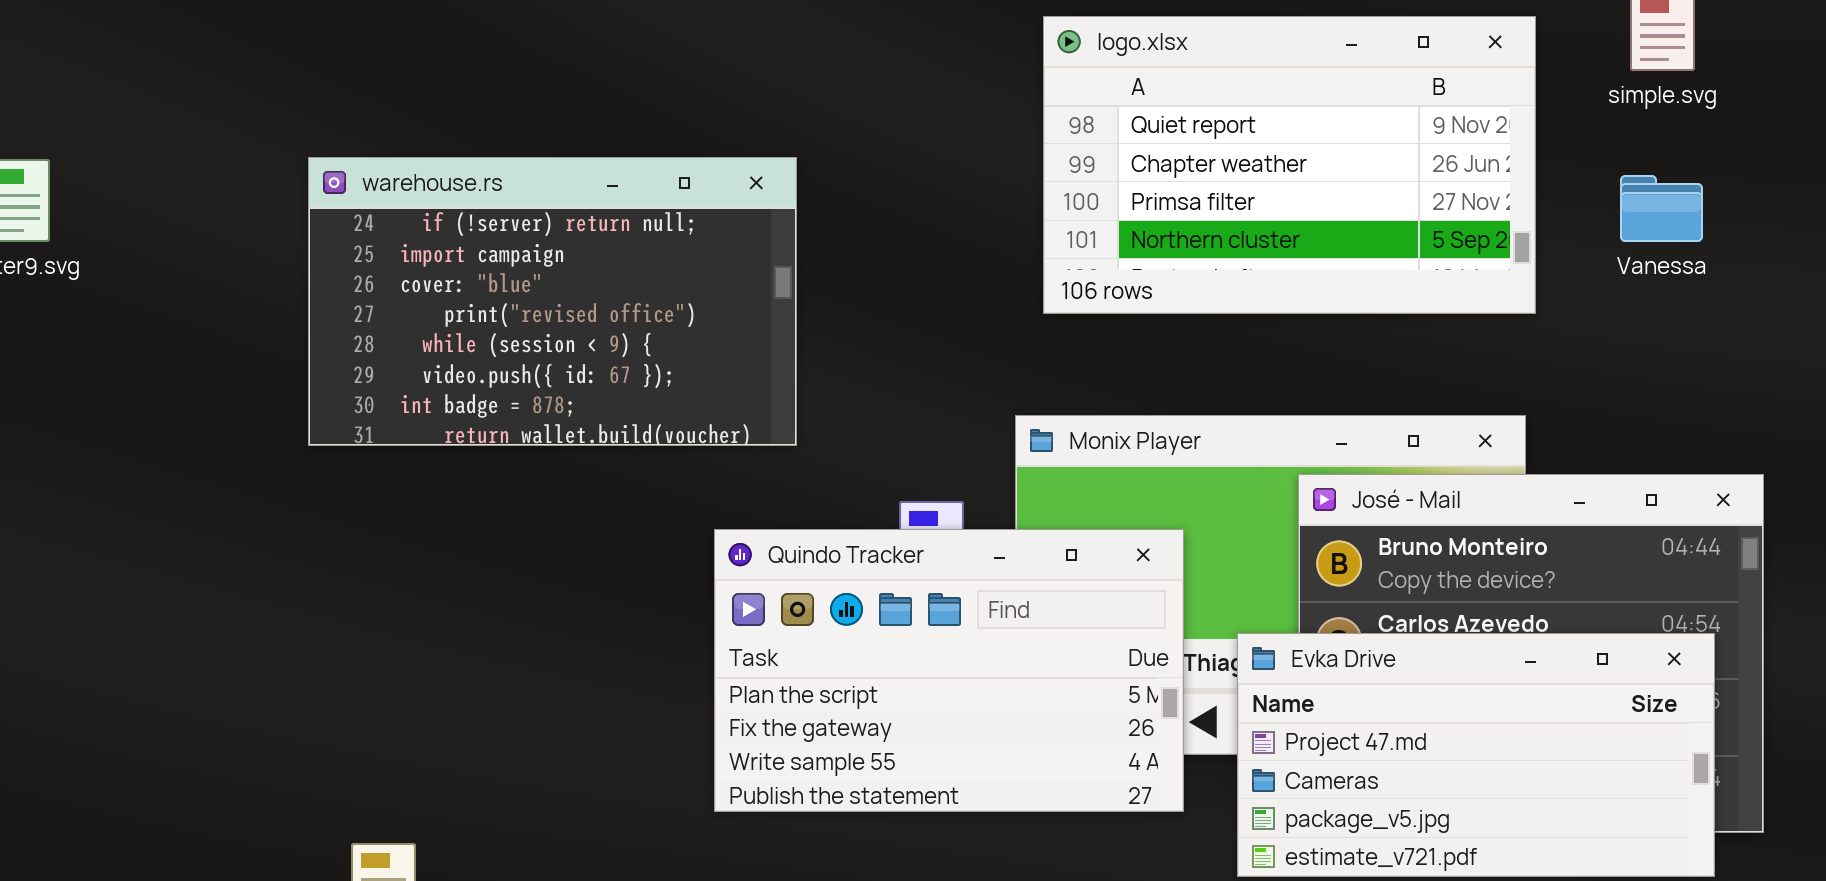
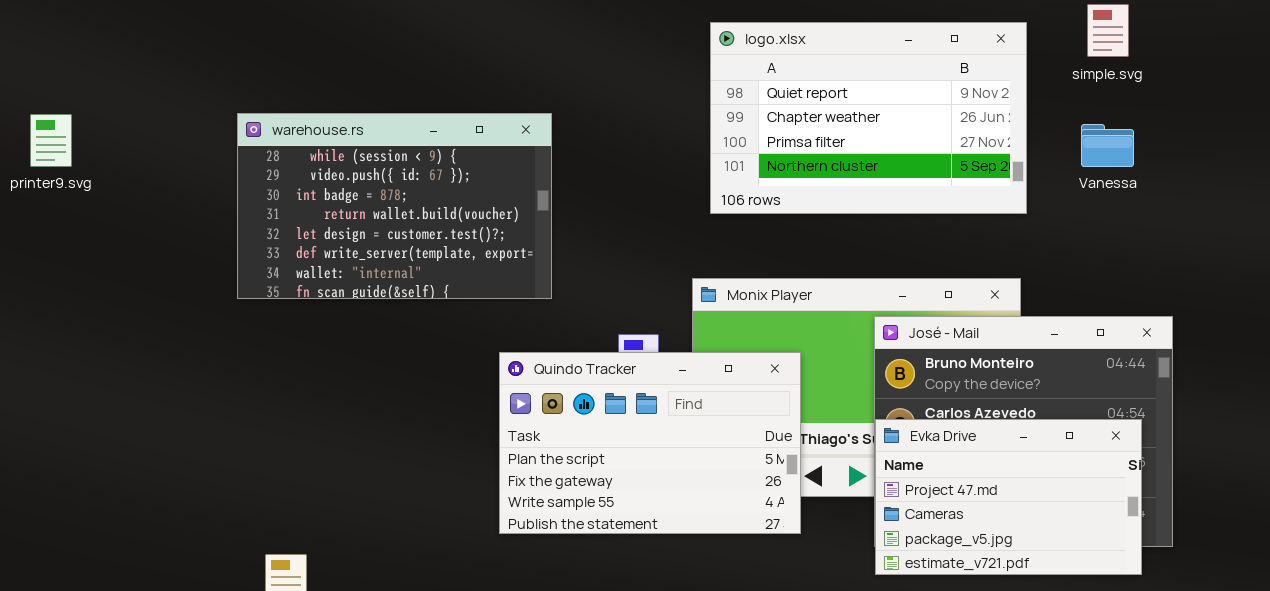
warehouse.rs: [308,157,797,446] -> [237,113,552,299], scrolled down 4 rows
Evka Drive: [1237,633,1715,877] -> [875,419,1142,575], resized

